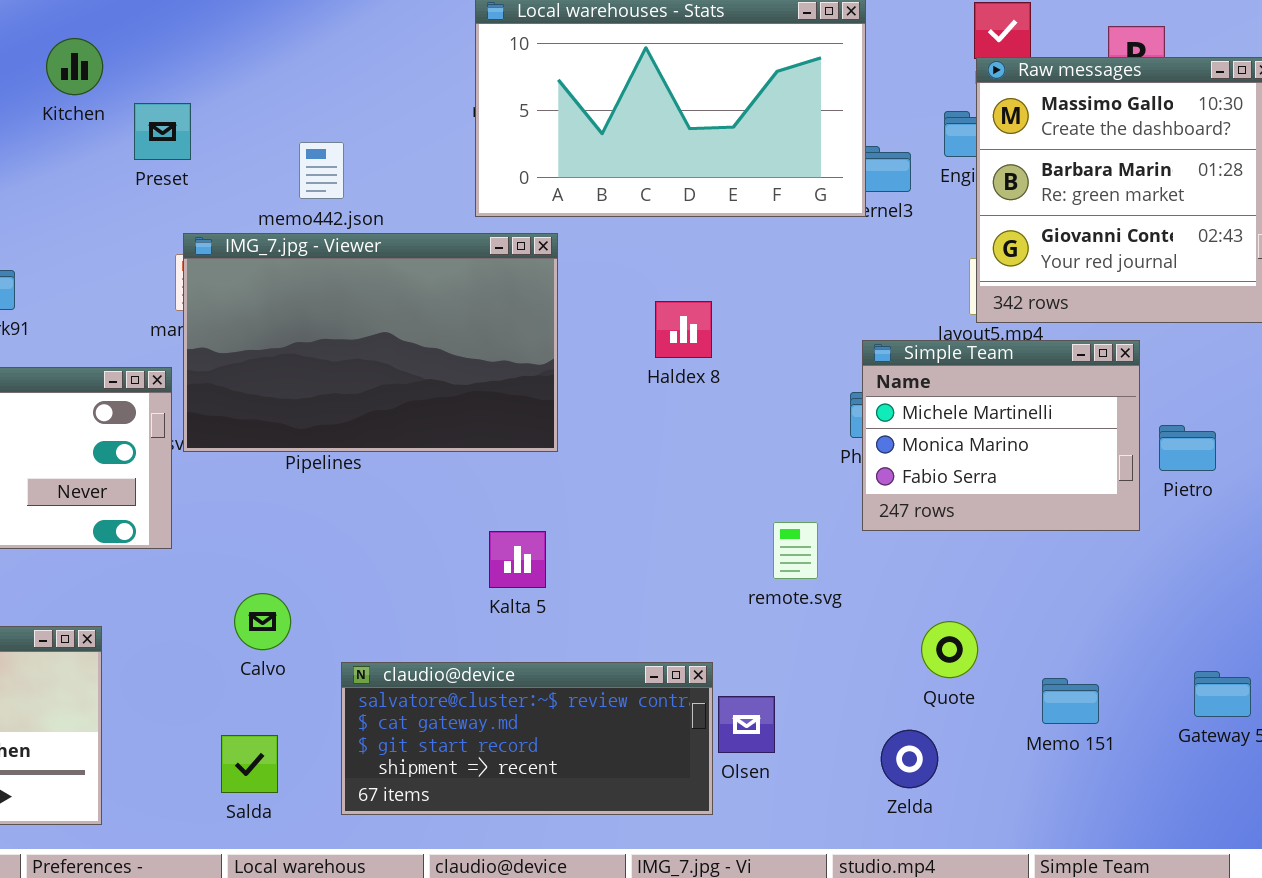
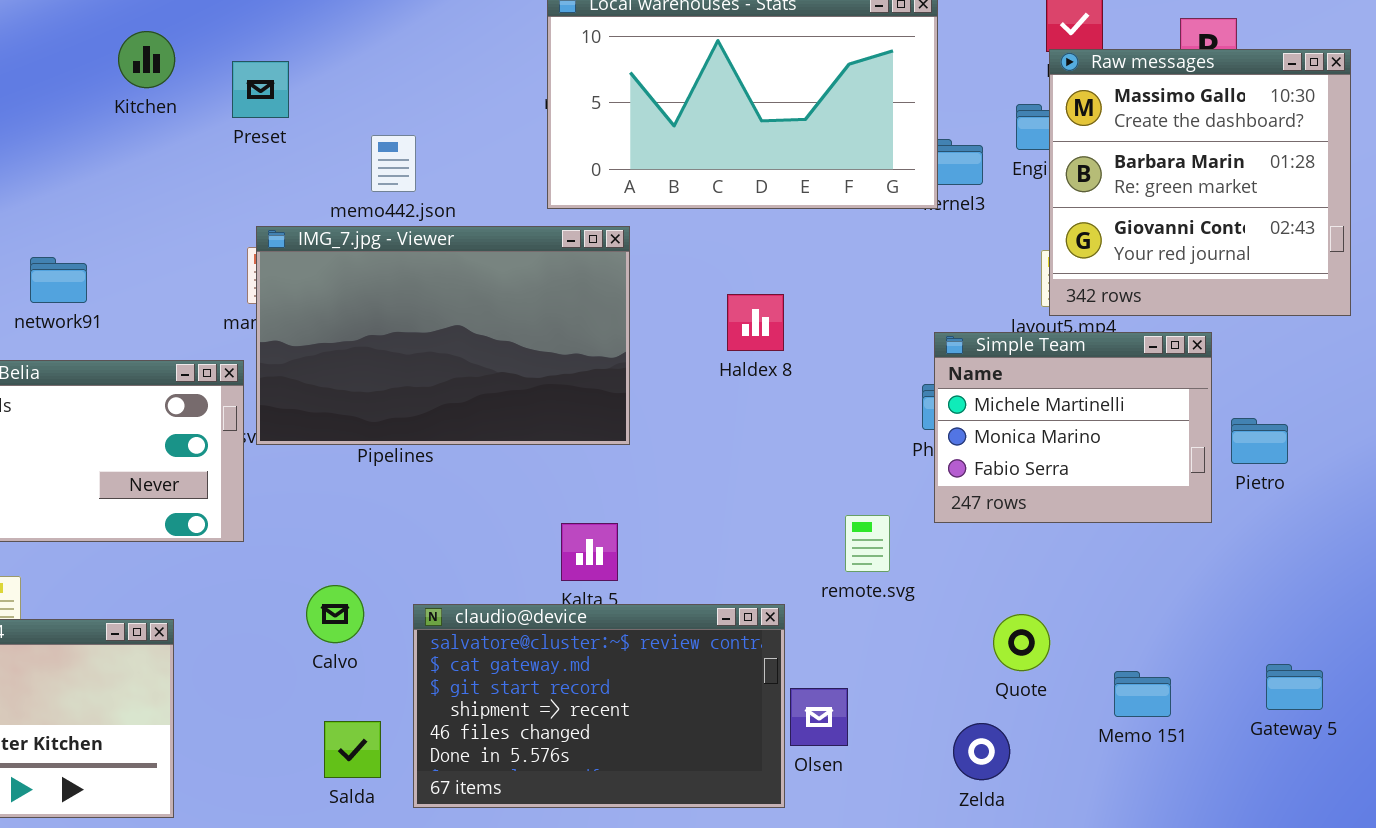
Preset: [134,103,191,160] -> [232,61,289,118], moved
claudio@device: [341,662,713,815] -> [413,604,785,808], resized
Salda: [221,735,278,793] -> [324,721,381,778], moved

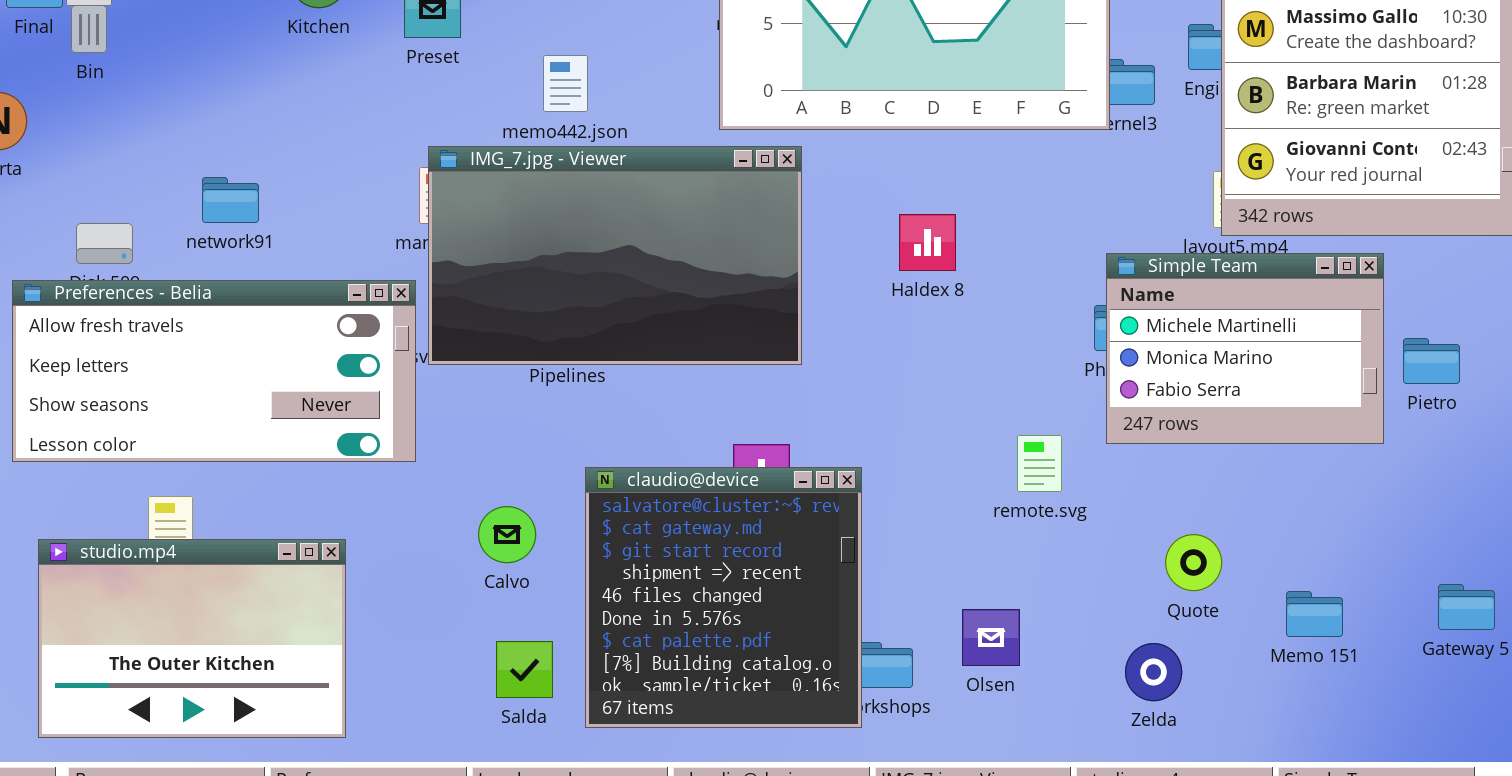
claudio@device: [413,604,785,808] -> [585,467,862,728], resized

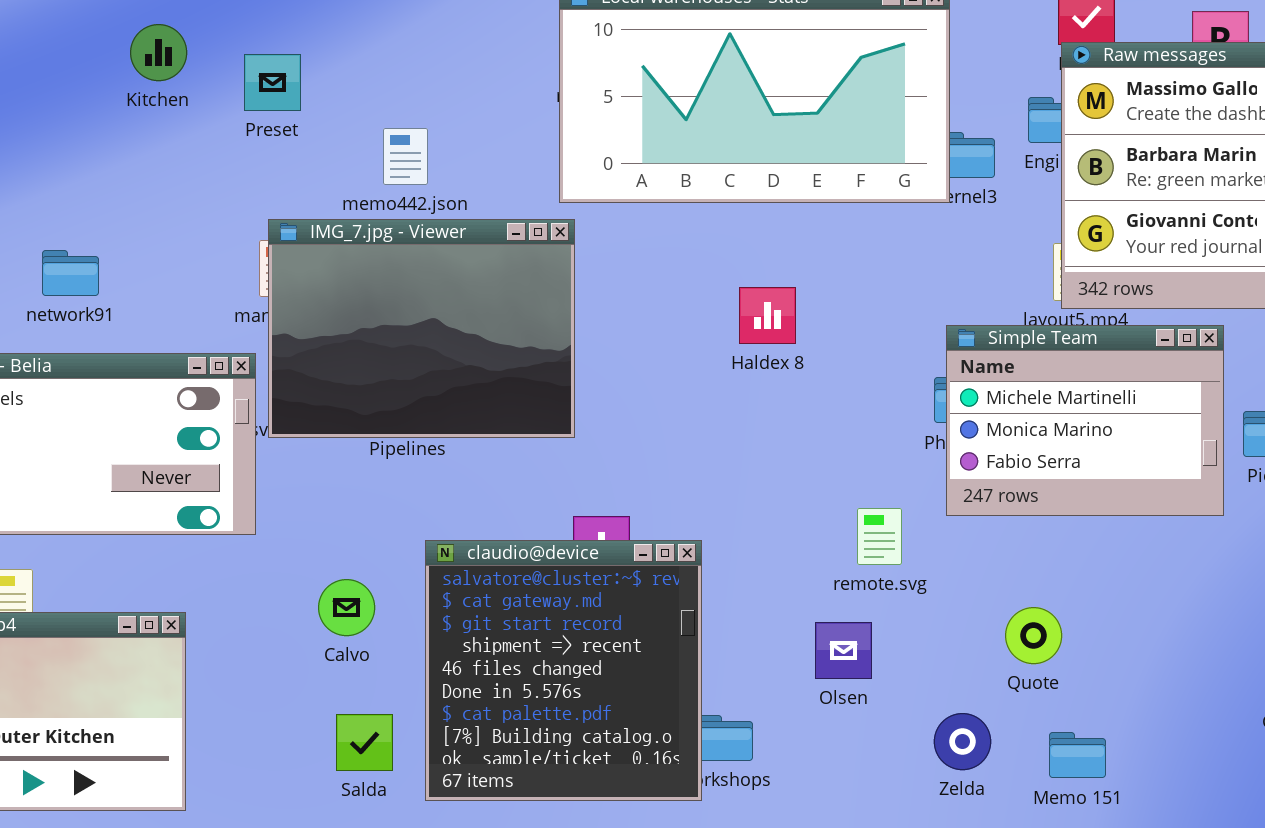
IMG_7.jpg - Viewer: [428,146,802,365] -> [268,219,575,438], resized
Memo 151: [1286,591,1343,637] -> [1049,732,1106,778], moved
Olsen: [962,609,1020,666] -> [815,622,872,679], moved
Zelda: [1125,643,1182,701] -> [934,713,991,770], moved

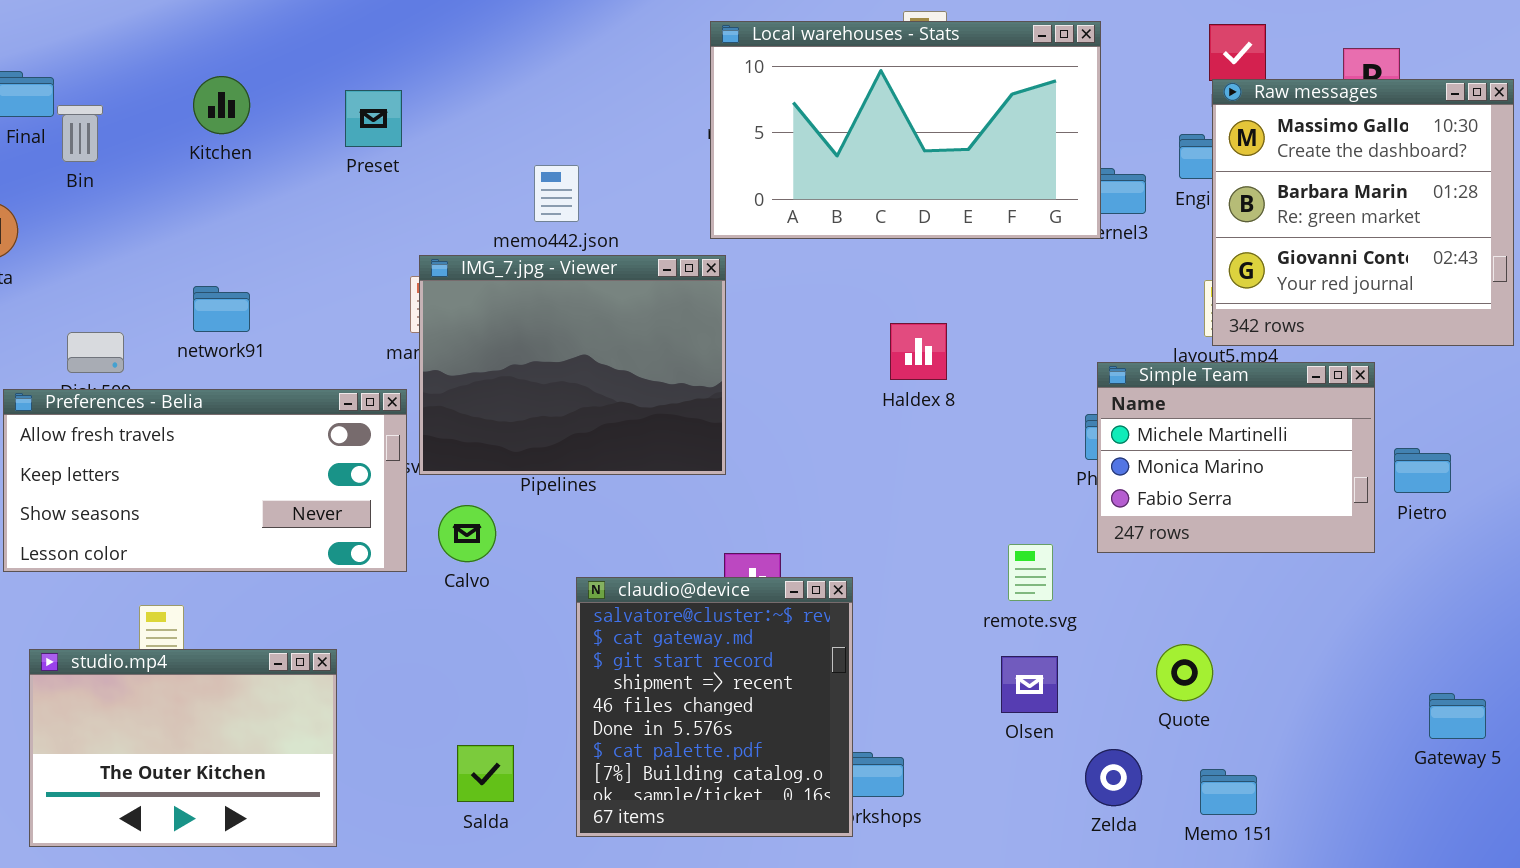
Kitchen: [130,24,187,81] -> [193,76,250,134], moved
Preset: [244,54,301,111] -> [345,90,402,147], moved
Calvo: [318,579,375,636] -> [438,505,496,562], moved
Olsen: [815,622,872,679] -> [1001,656,1058,713], moved
Salda: [336,714,393,771] -> [457,745,514,802], moved

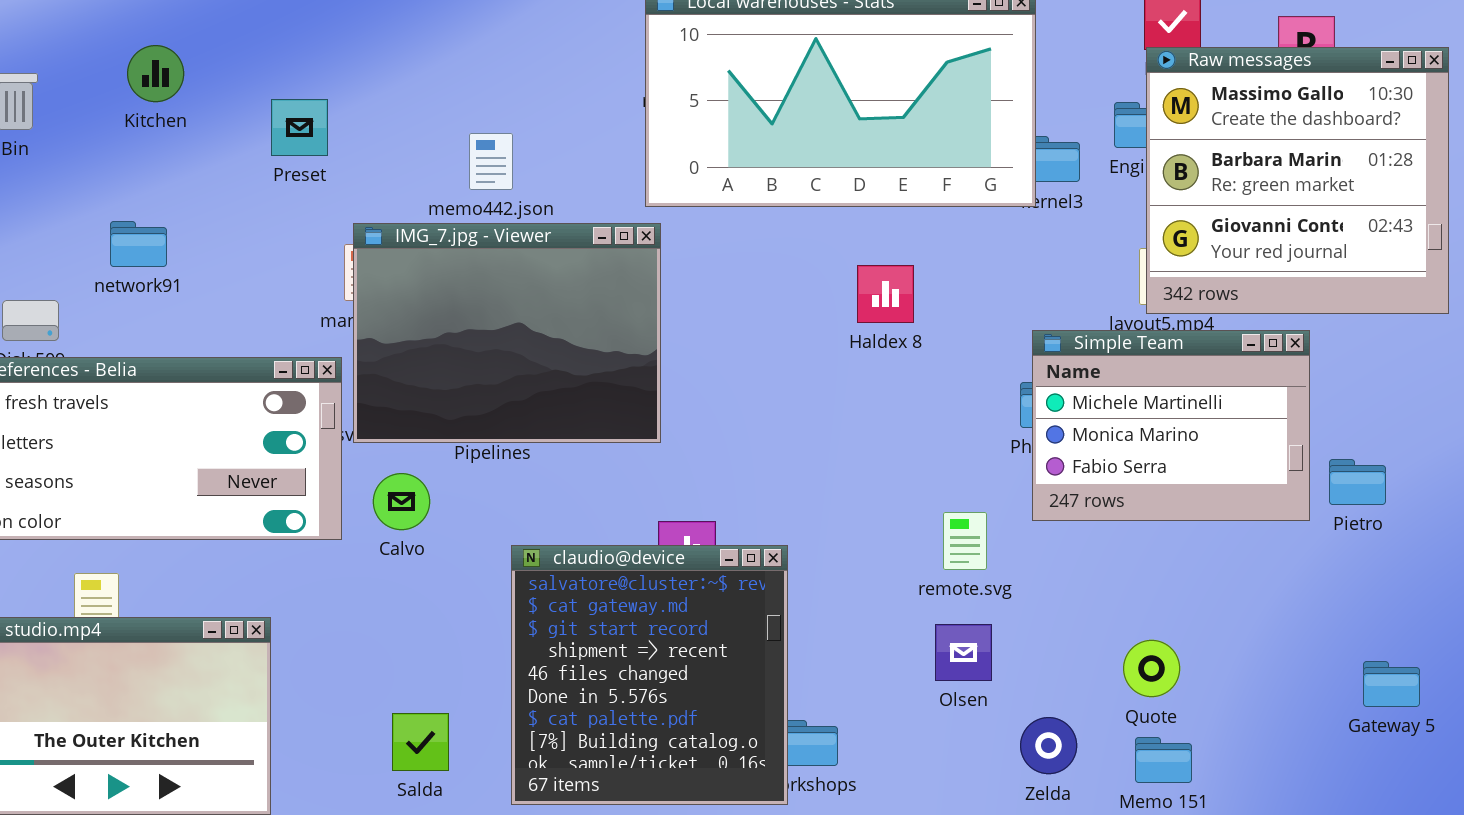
Preset: [345,90,402,147] -> [271,99,328,156], moved
network91: [193,286,250,332] -> [110,221,167,267], moved
Haldex 8: [890,323,947,380] -> [857,265,914,323], moved
Pietro: [1394,448,1451,493] -> [1329,459,1386,505], moved
Quote: [1156,644,1213,701] -> [1123,640,1180,697], moved

